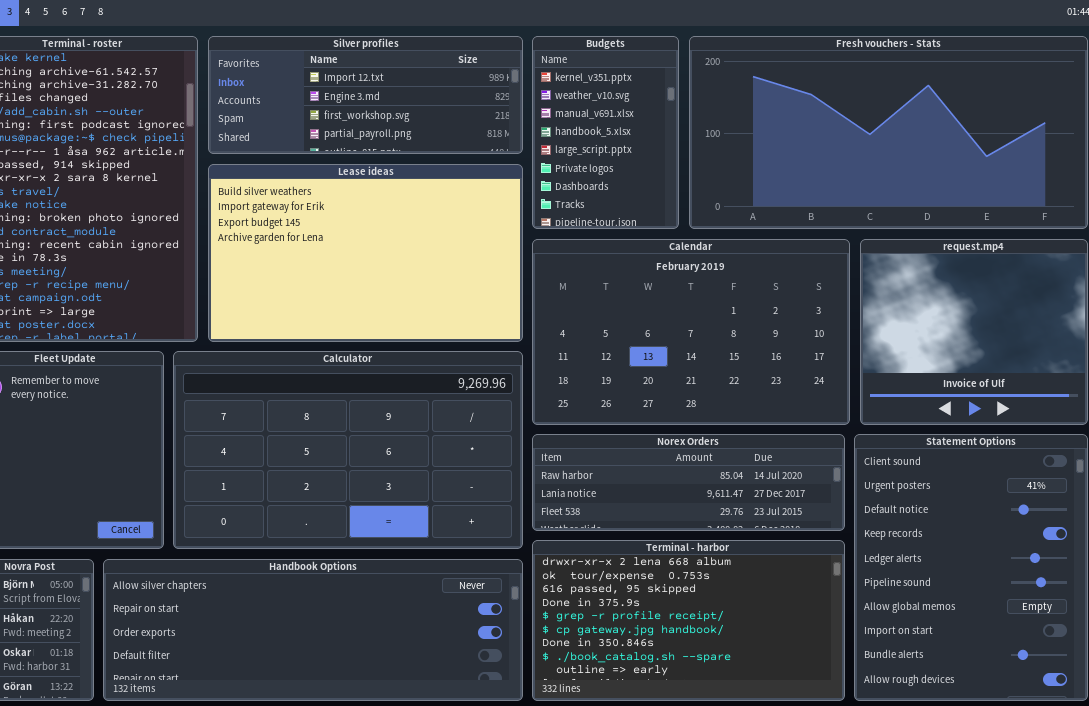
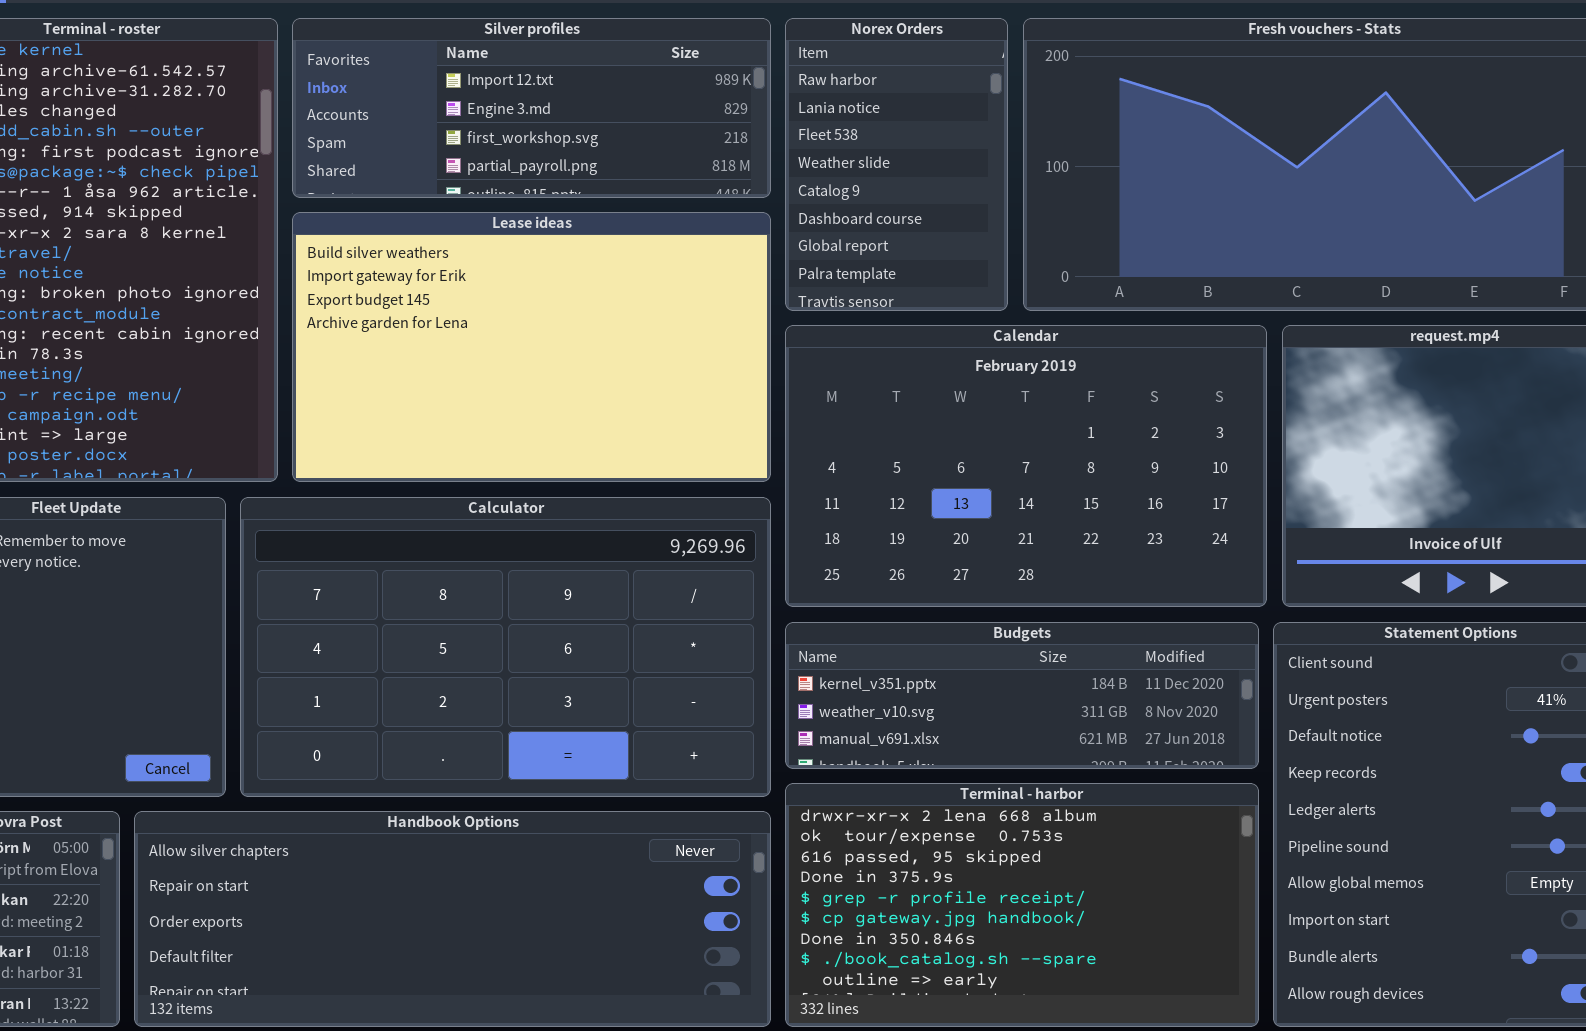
Budgets: [532,36,679,229] -> [785,622,1259,769], moved, resized
Norex Orders: [532,434,845,531] -> [785,18,1008,311], moved, resized

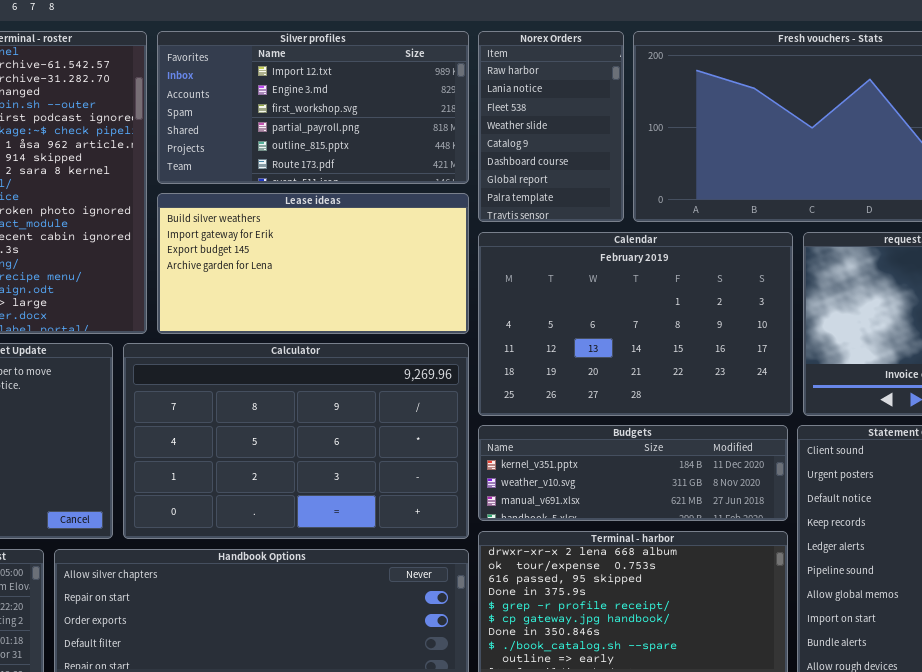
Silver profiles: [292,18,771,198] -> [157,31,469,184], resized
Lease ideas: [292,212,771,482] -> [157,193,469,334], resized

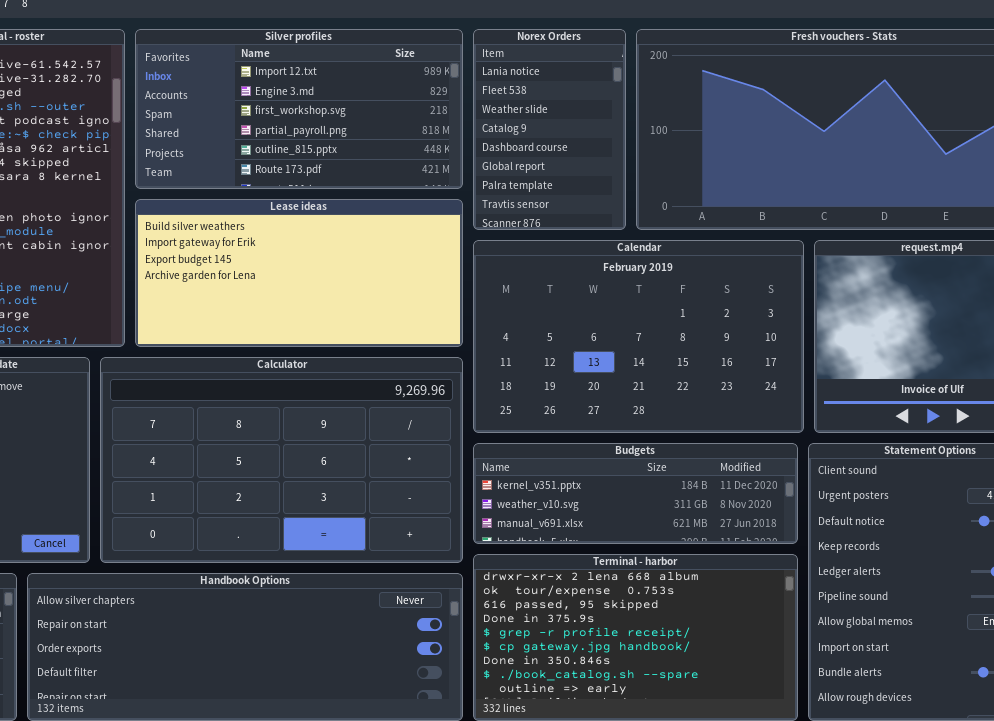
Norex Orders: [478,31,624,222] -> [473,29,626,230], scrolled down 1 row

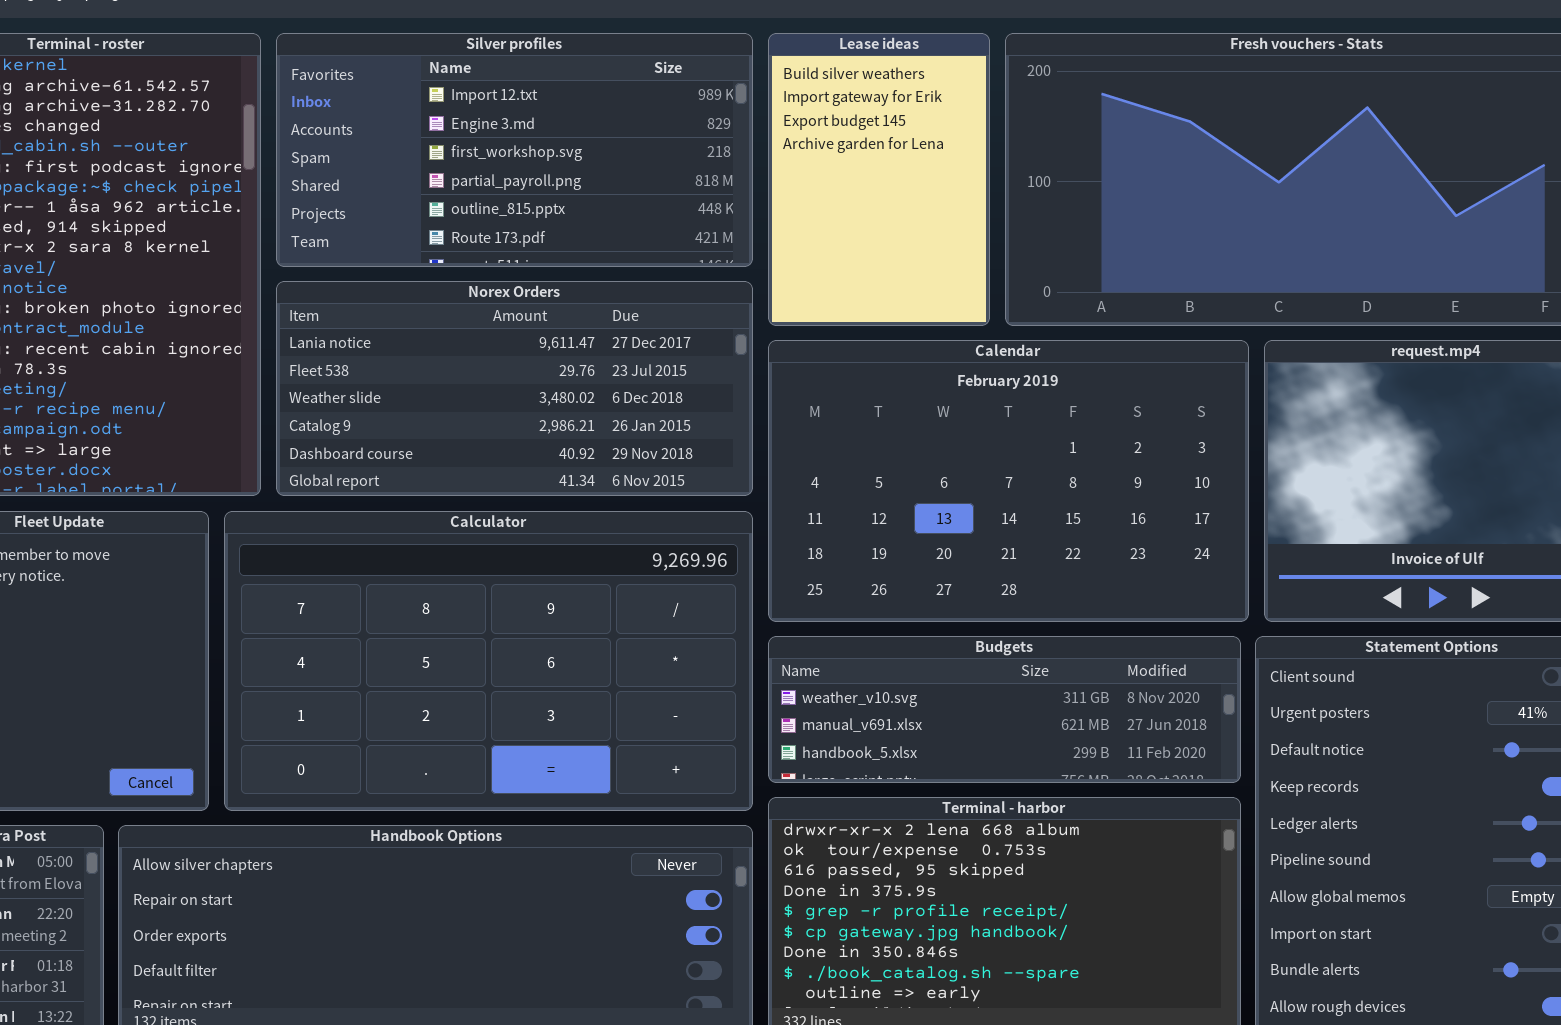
Norex Orders: [473,29,626,230] -> [276,281,753,496], moved, resized
Lease ideas: [135,199,463,347] -> [768,33,990,326], moved, resized
Budgets: [473,443,798,544] -> [768,636,1241,783], scrolled down 1 row

